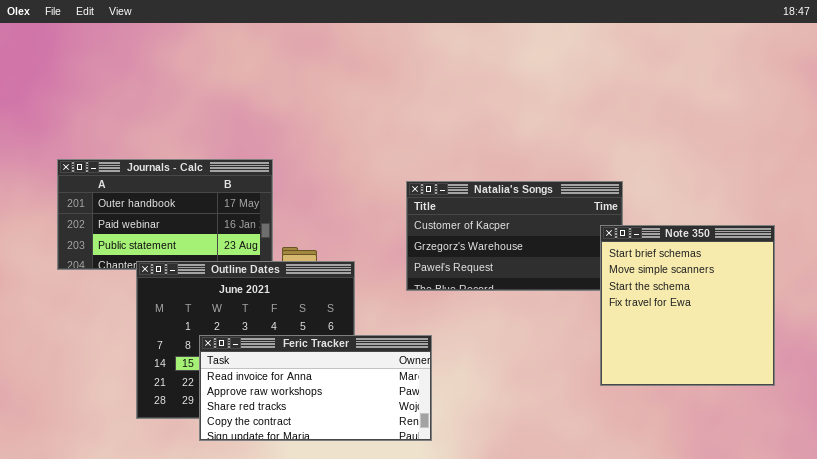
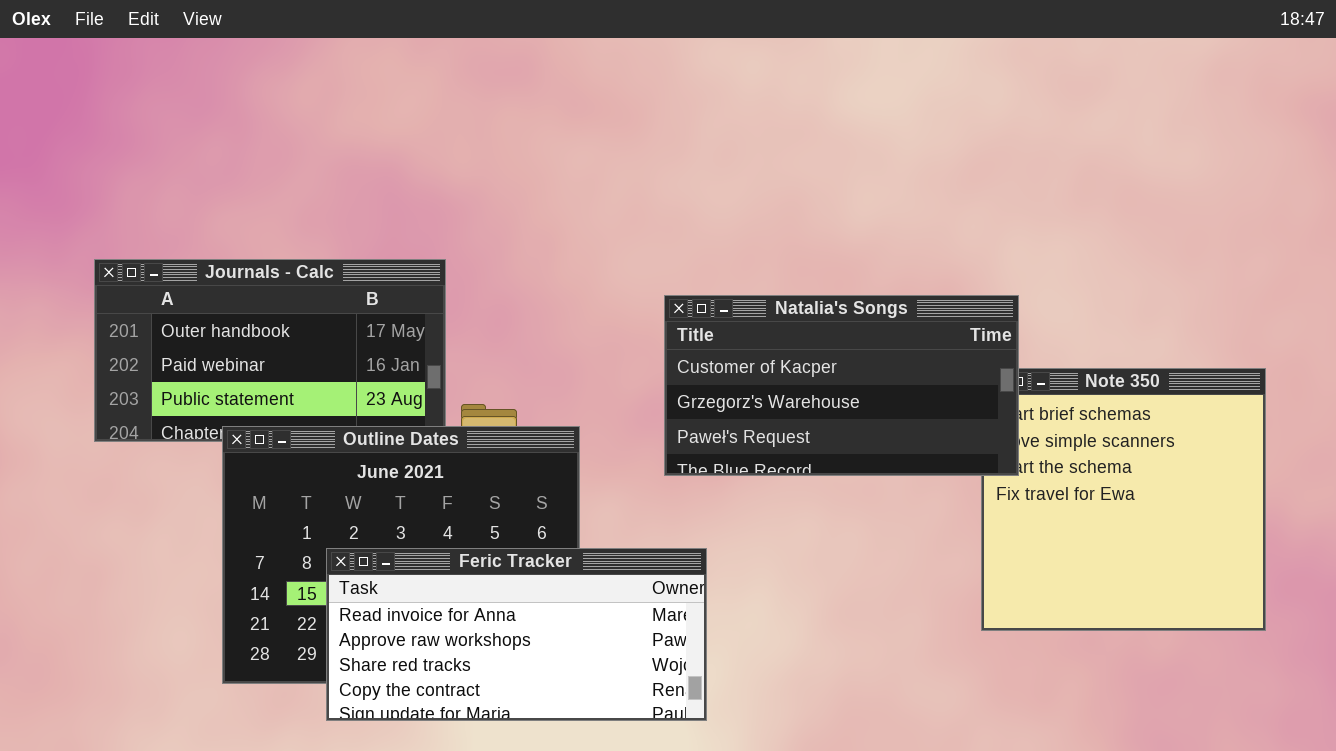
Natalia's Songs: [406,181,623,291] -> [664,295,1019,476], raised

